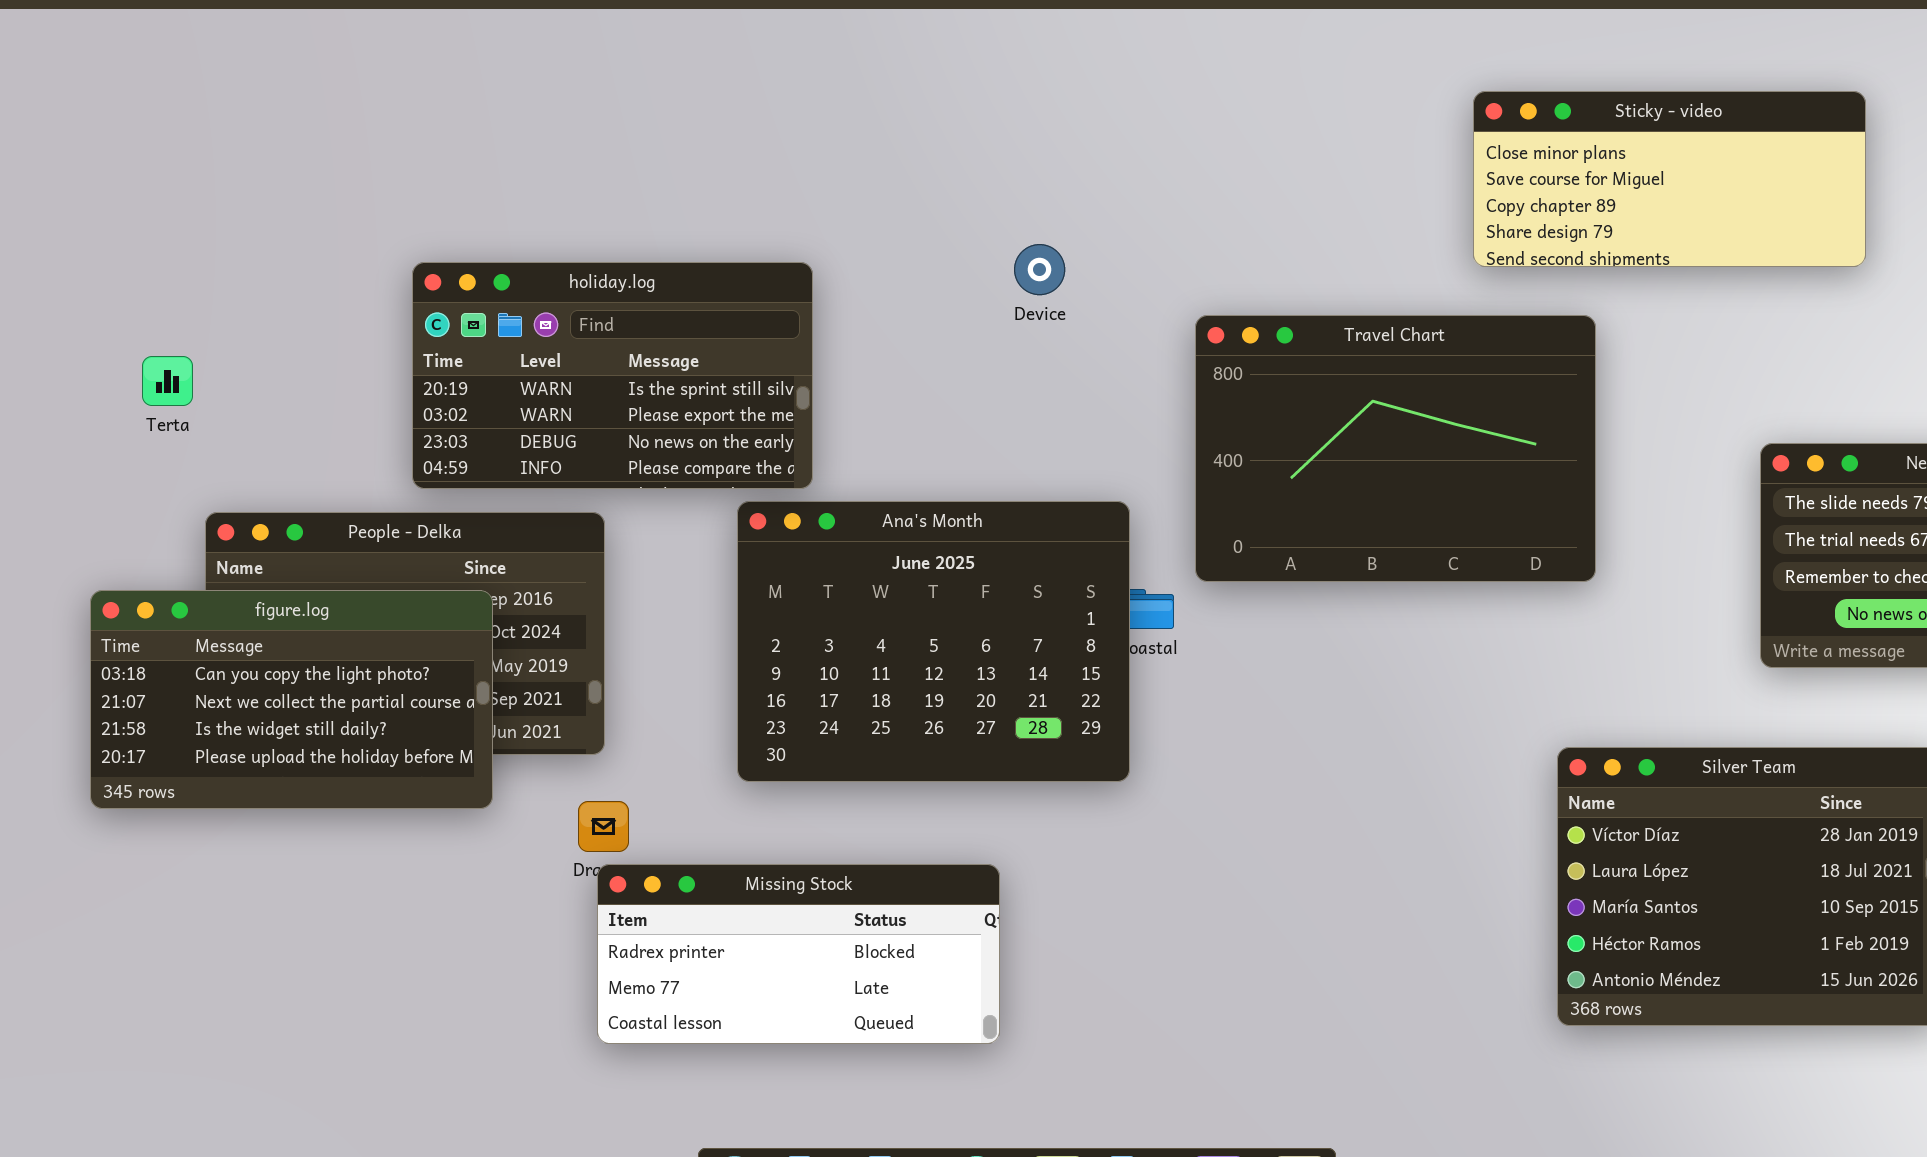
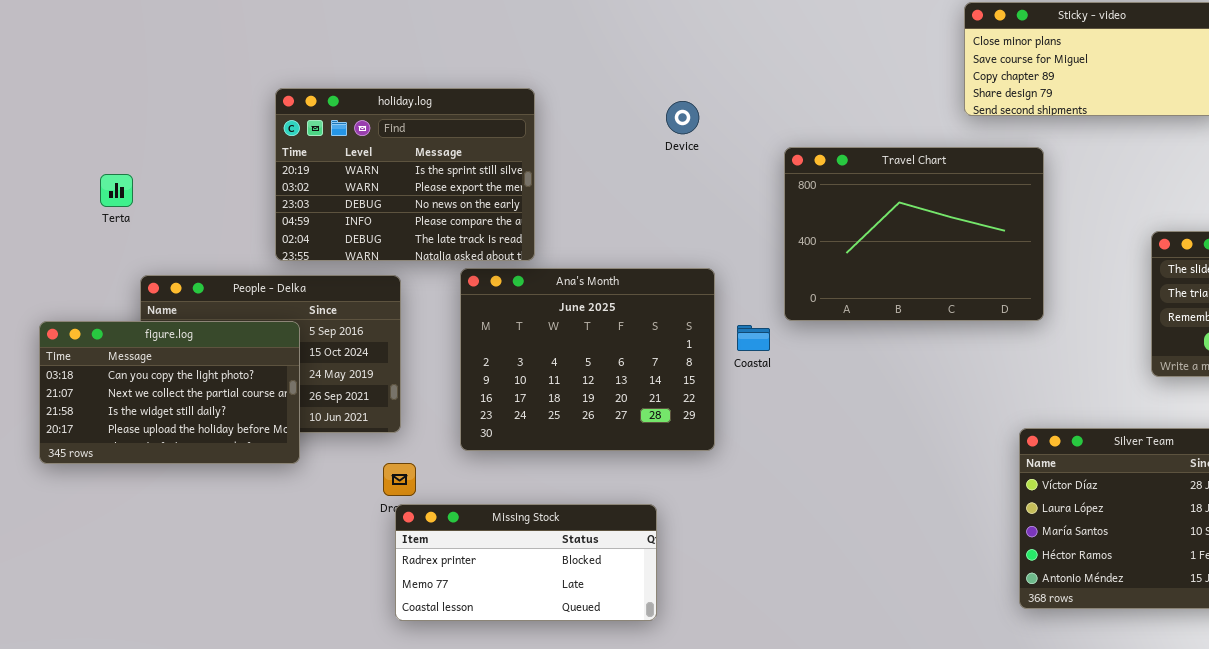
holiday.log: [412,262,813,489] -> [275,88,535,261], resized
Ana's Month: [737,501,1130,782] -> [460,268,715,451], moved
figure.log: [90,590,493,809] -> [39,321,300,464], moved

